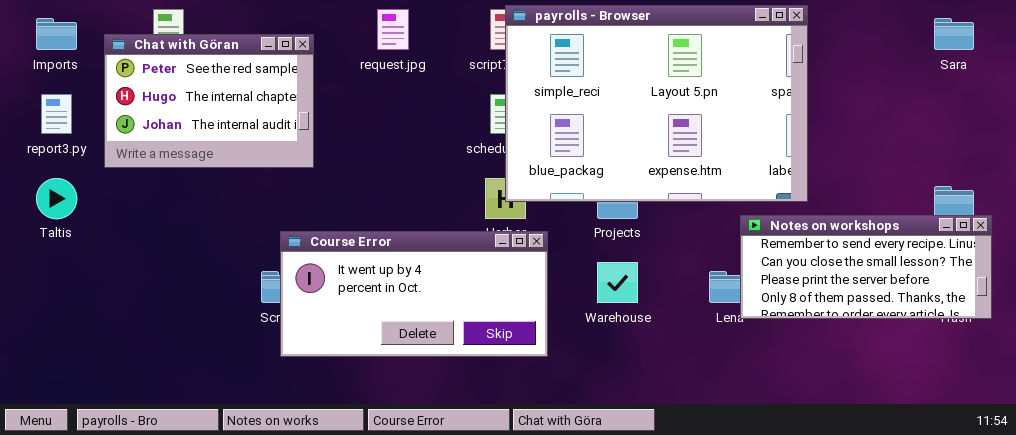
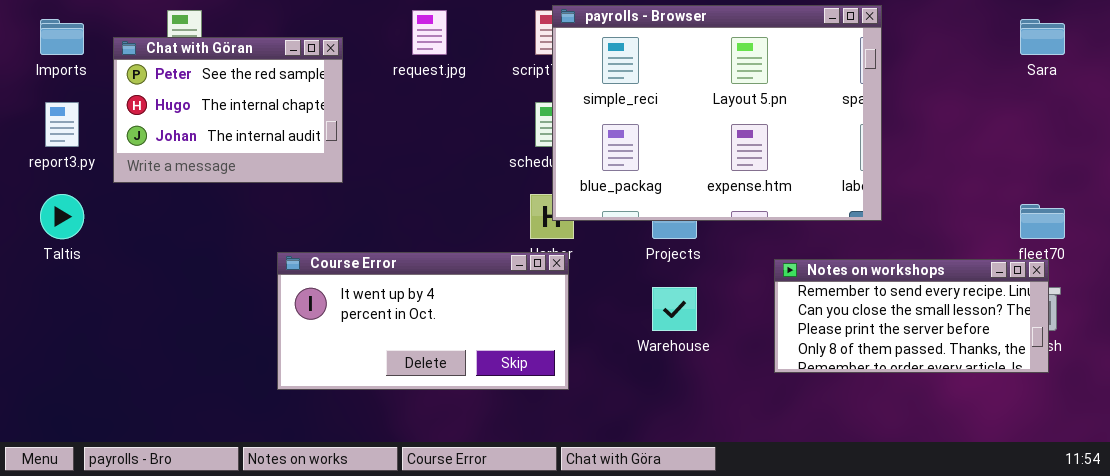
Notes on workshops: [740,215,992,319] -> [774,259,1049,373], moved
Course Error: [280,231,548,357] -> [277,252,569,390], moved

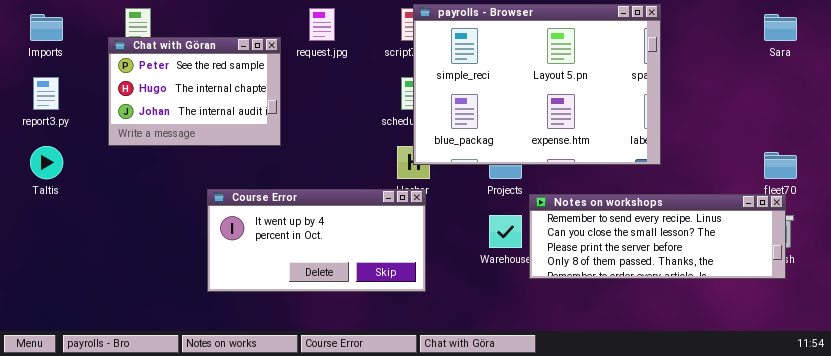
Chat with Göran: [113,37,343,183] -> [108,37,281,146], moved
Notes on workshops: [774,259,1049,373] -> [529,194,786,279], resized

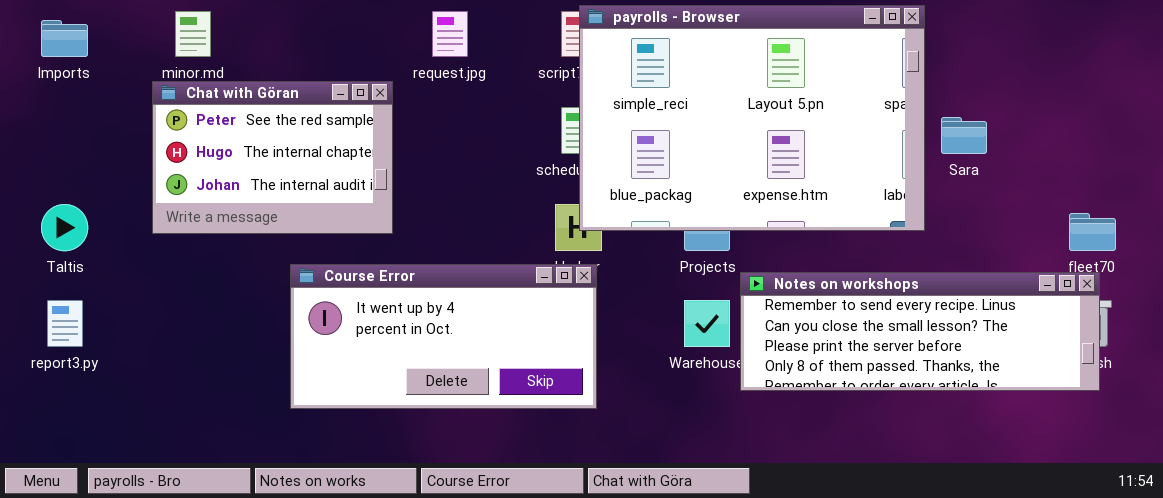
Sara: [764,14,797,41] -> [941,117,987,154], moved
Chat with Göran: [108,37,281,146] -> [152,81,393,234], moved
report3.py: [33,77,59,110] -> [47,300,83,347], moved

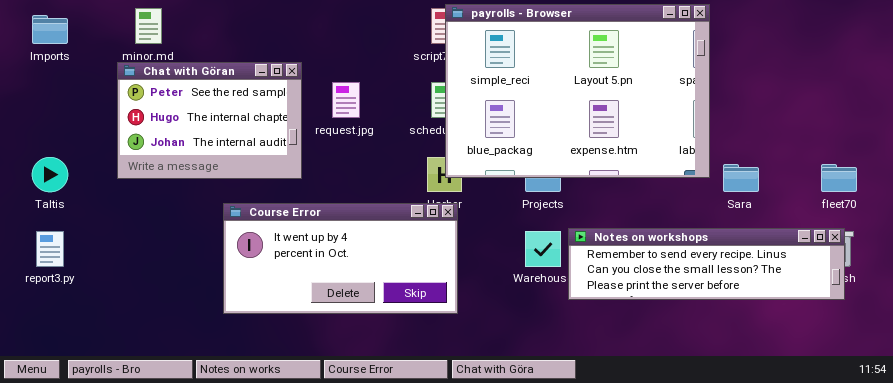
request.jpg: [432,11,468,57] -> [332,82,360,118], moved
Sara: [941,117,987,154] -> [723,164,759,192], moved
Notes on workshops: [740,272,1100,391] -> [568,228,845,300], resized

